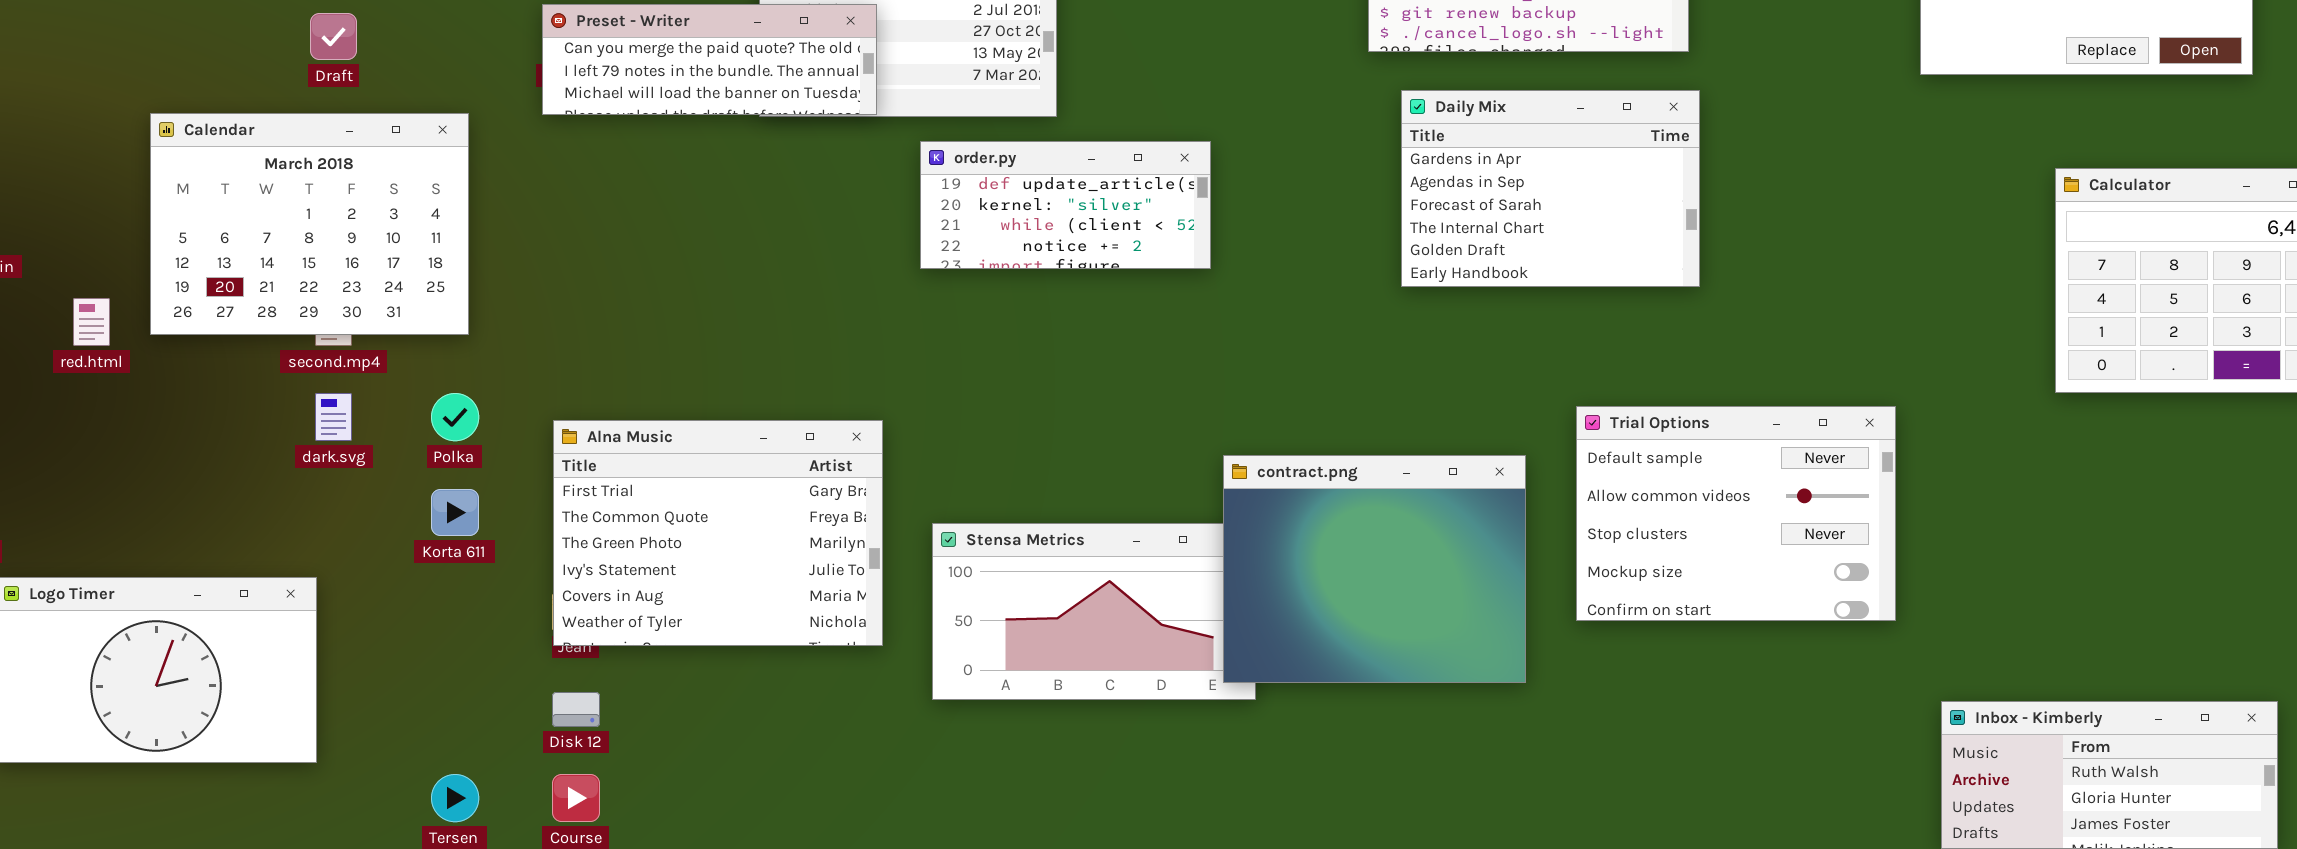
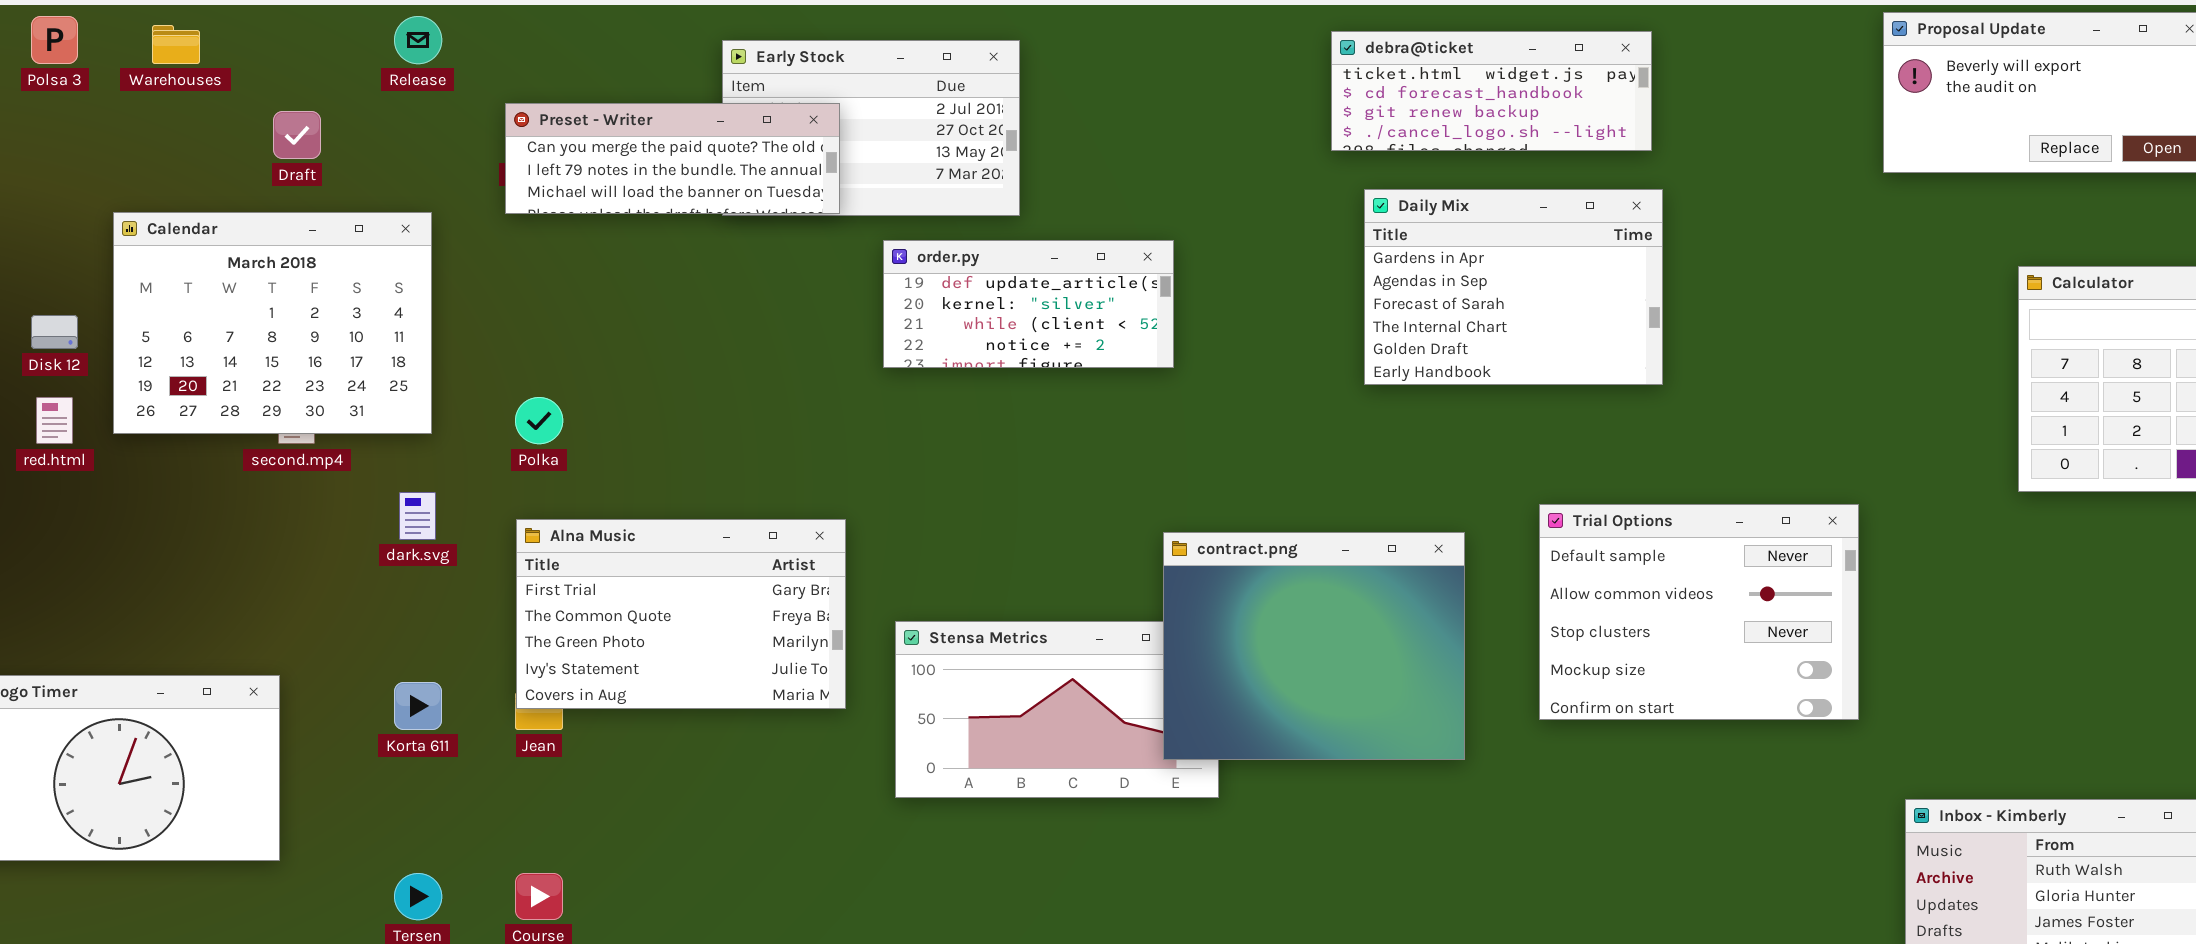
dark.svg: [315,393,352,441] -> [399,492,436,540], moved
Polka: [431,393,479,441] -> [515,397,563,444], moved
Alna Music: [553,420,883,646] -> [516,519,846,709], resized
contract.png: [1223,455,1526,683] -> [1163,532,1465,760], moved
Korta 611: [431,489,479,536] -> [394,682,442,730], moved
Disk 12: [552,692,600,727] -> [31,315,78,349], moved

